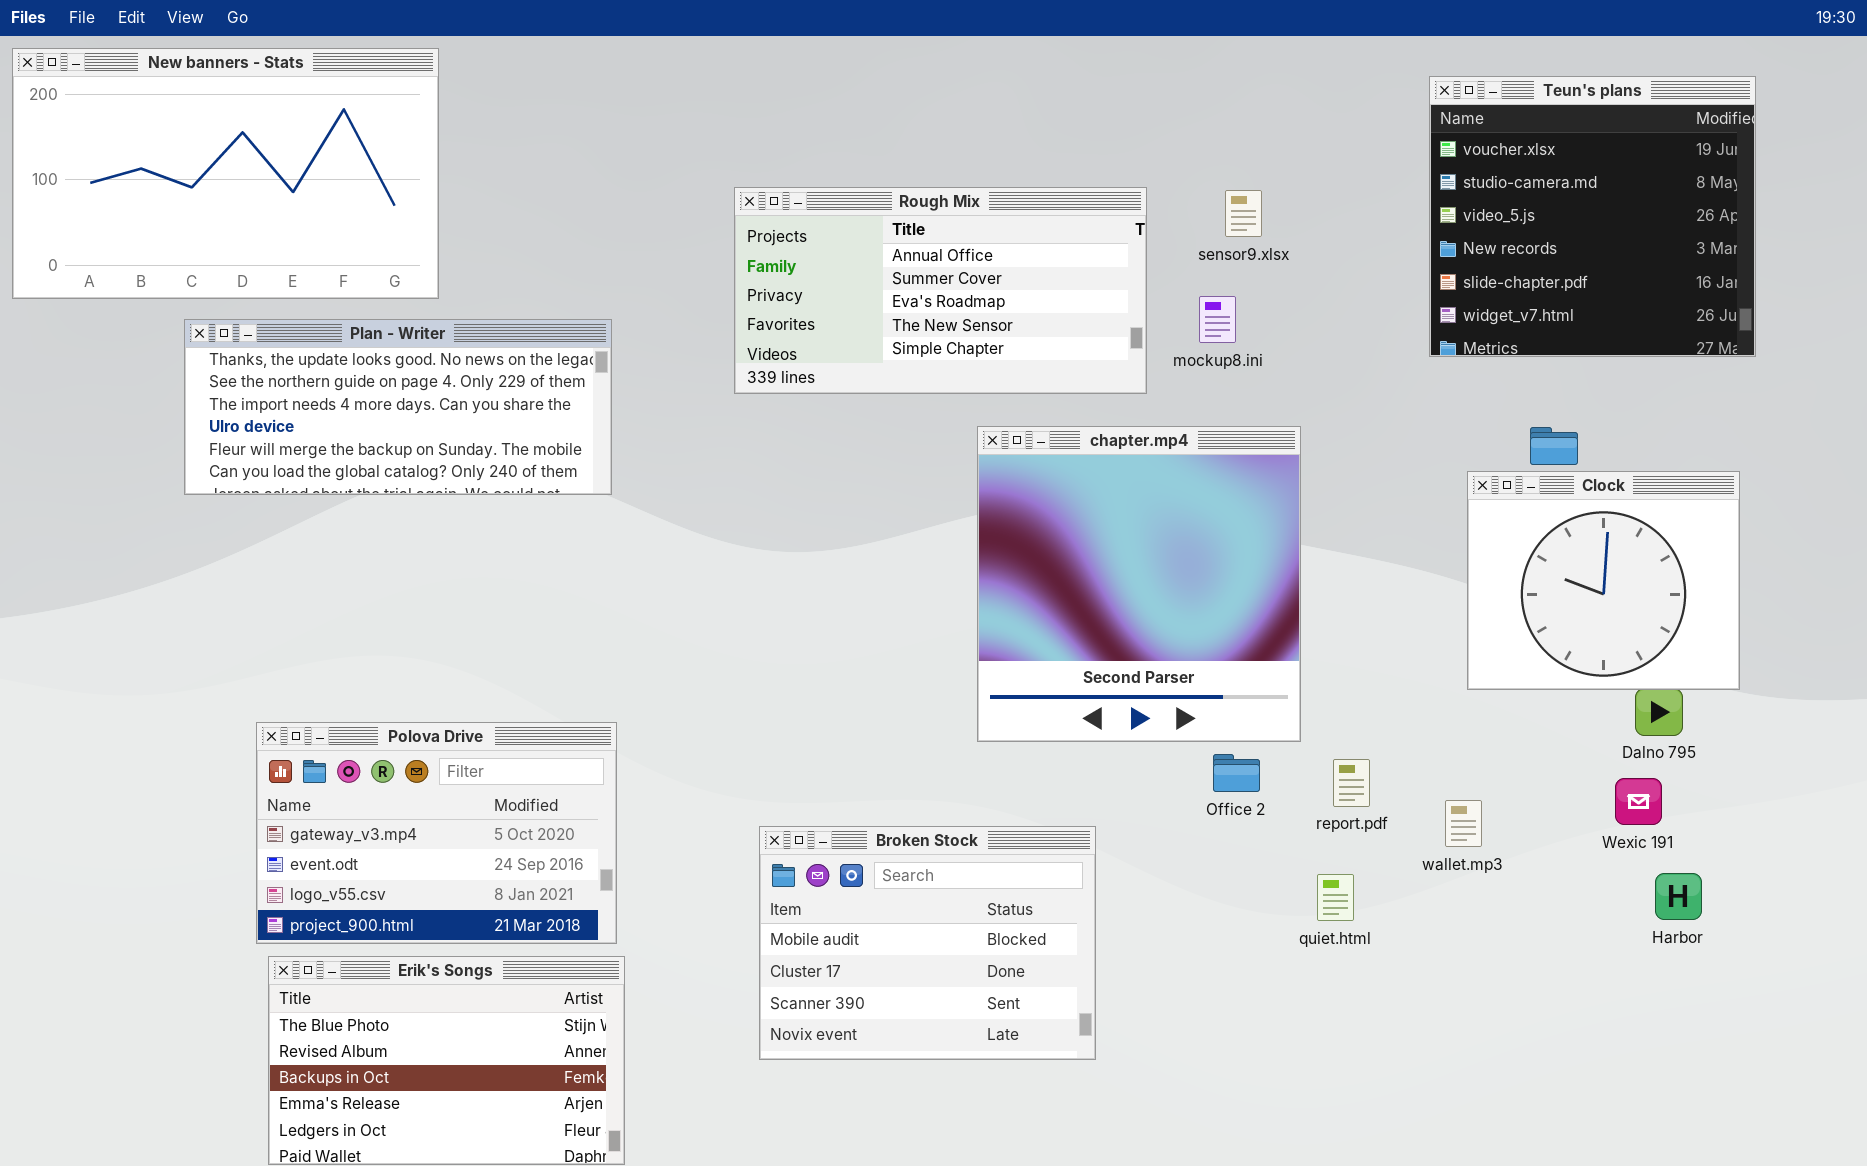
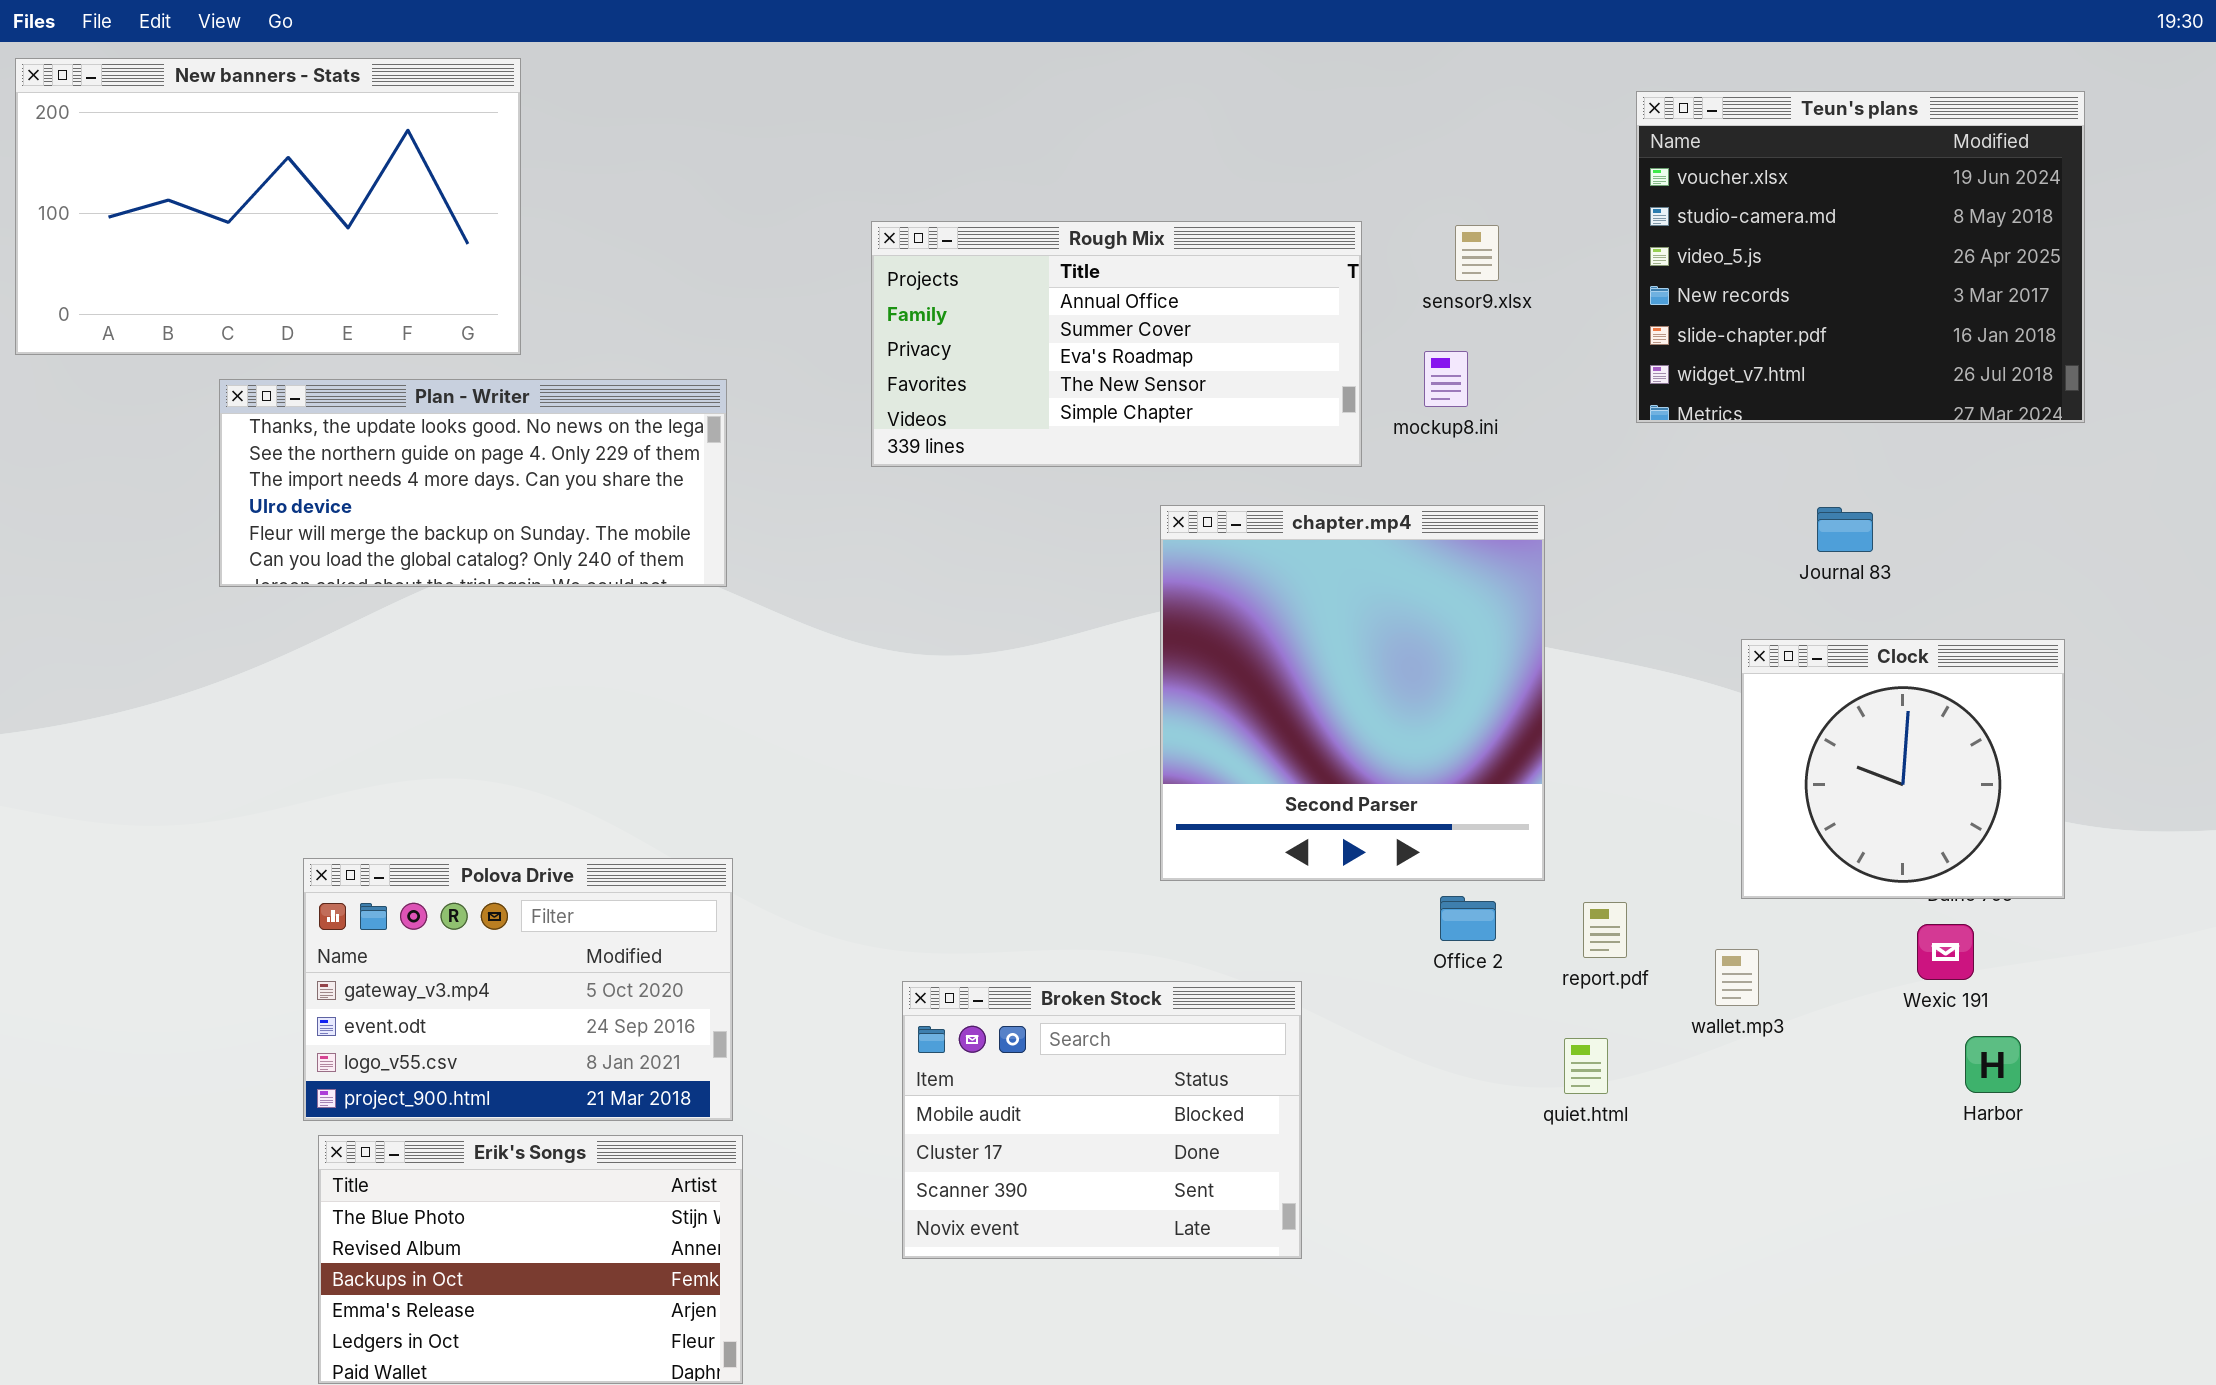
Teun's plans: [1429,76,1756,357] -> [1636,91,2085,423], resized
Clock: [1467,471,1740,690] -> [1741,639,2065,899], moved

